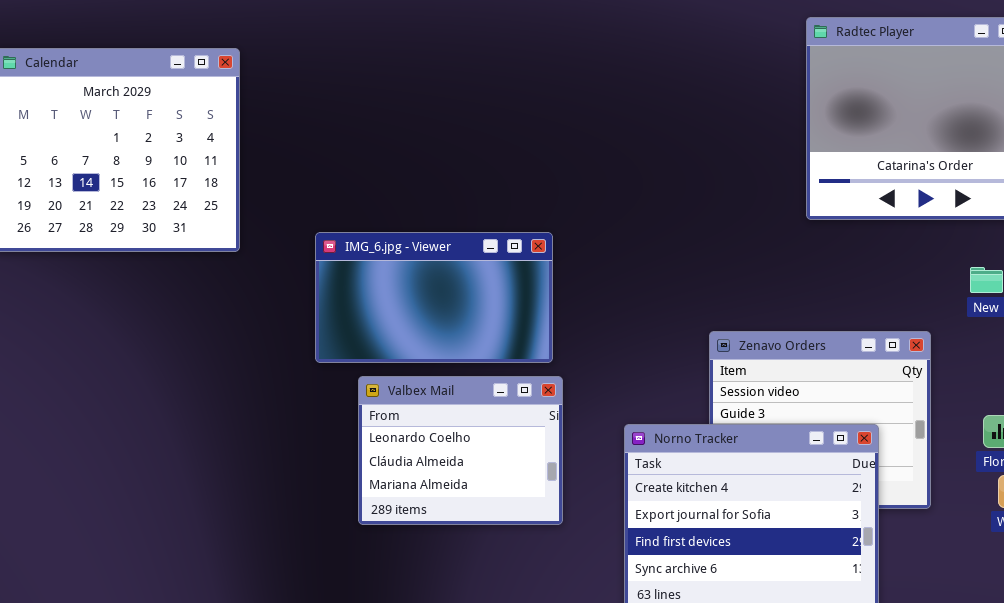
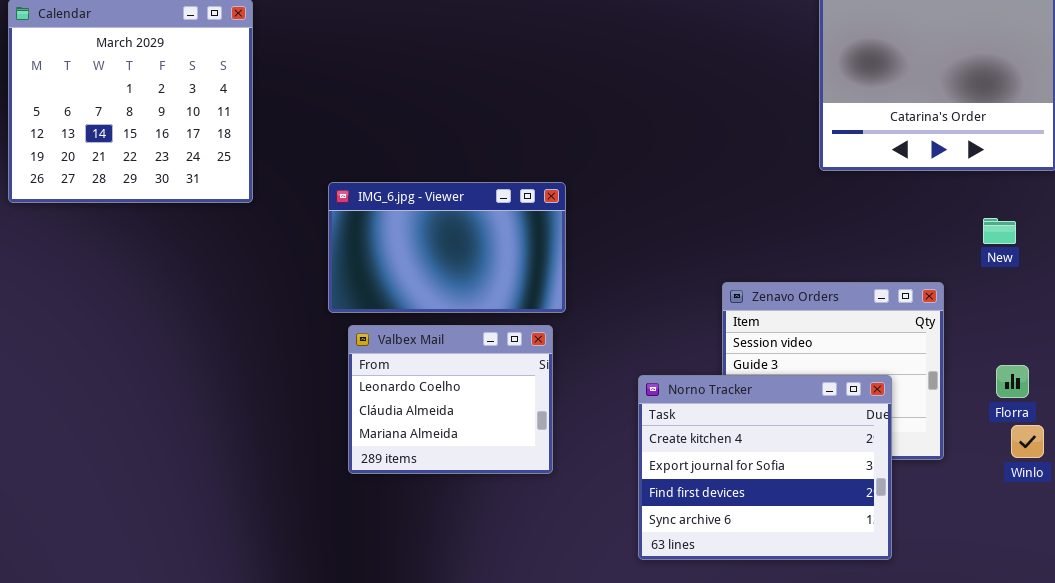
Valbex Mail: [358,376,563,525] -> [348,325,553,474], moved

